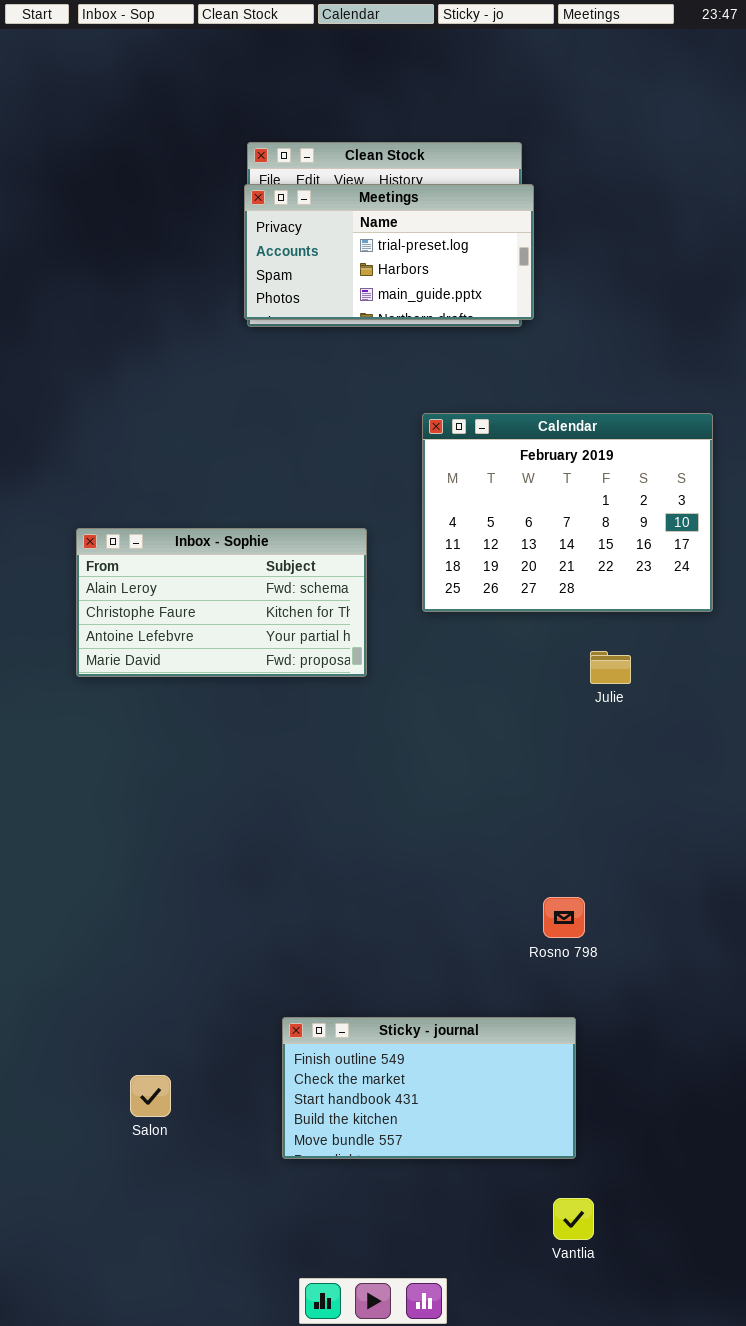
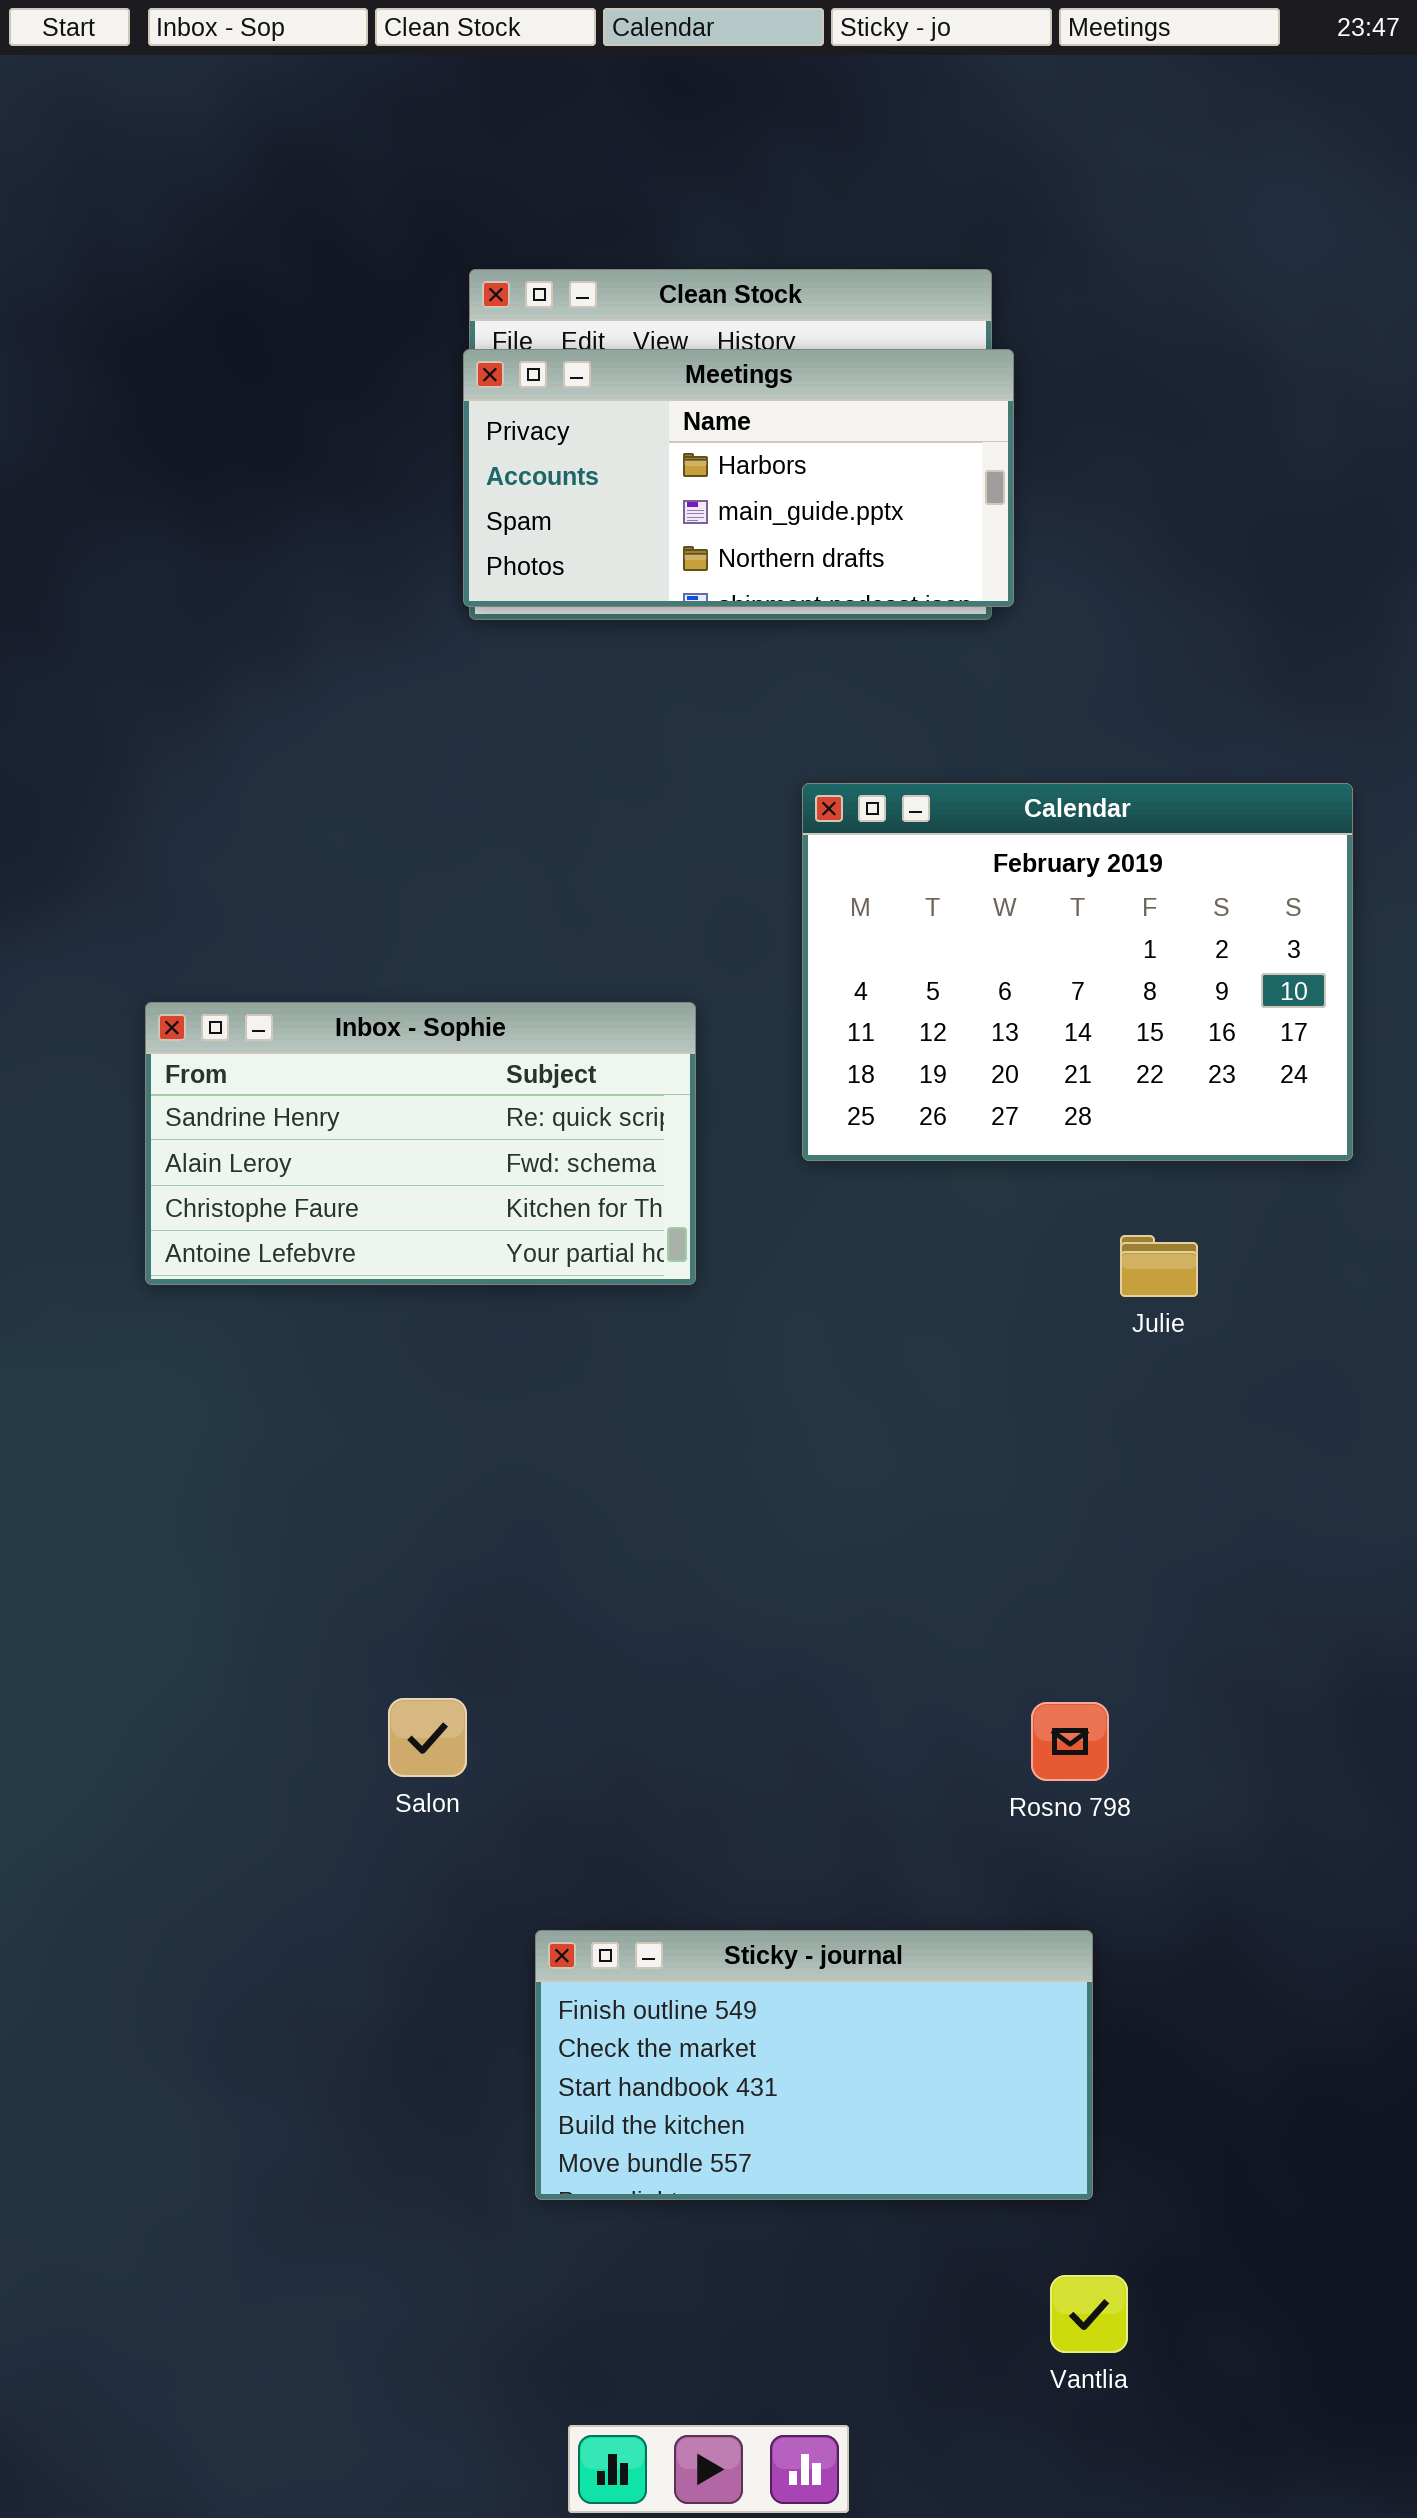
Meetings: [244,184,534,320] -> [463,349,1014,607], scrolled down 1 row
Inbox - Sophie: [76,528,367,677] -> [145,1002,696,1285], scrolled up 1 row
Salon: [130,1075,171,1117] -> [388,1698,467,1777], moved

